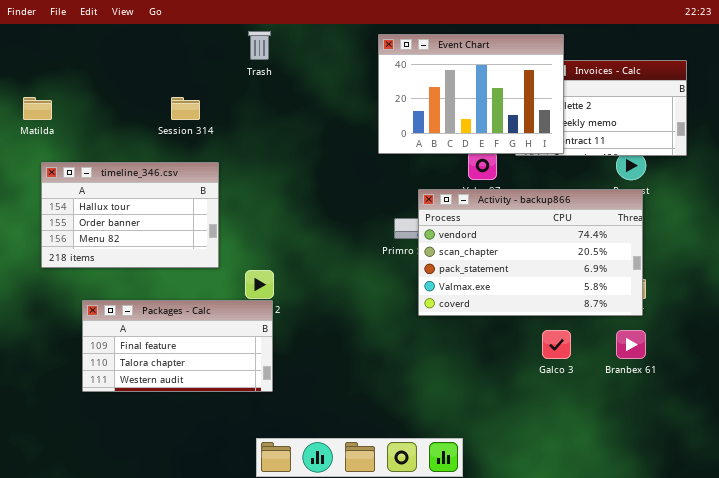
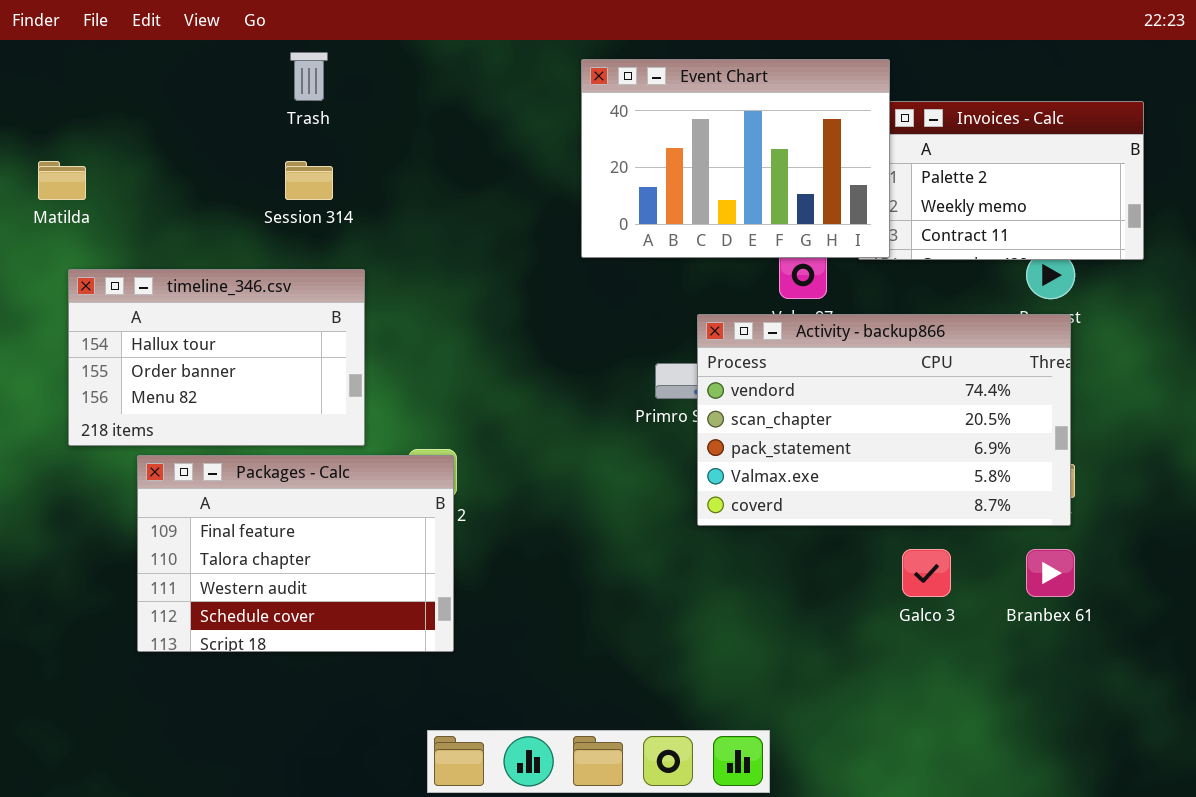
Trash: [248,31,271,60] -> [290,52,328,101], moved
Event Chart: [378,34,564,154] -> [581,59,890,258], moved
Packages - Calc: [82,300,273,392] -> [137,455,454,652], resized

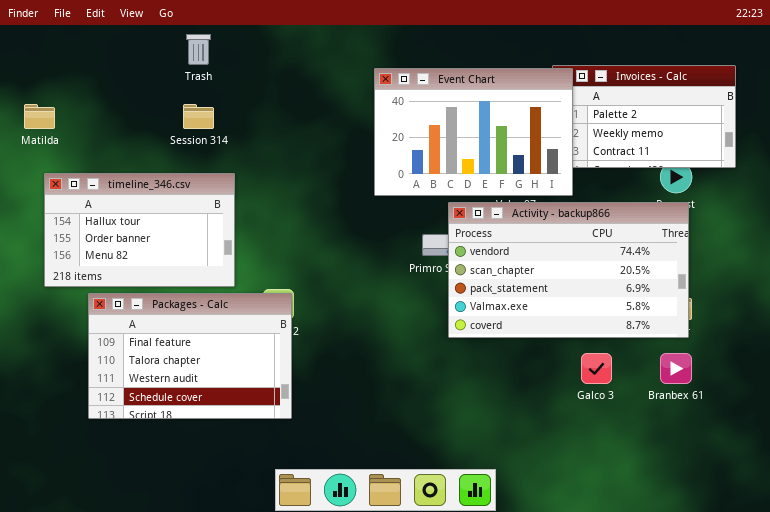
Event Chart: [581,59,890,258] -> [374,68,573,196], moved

